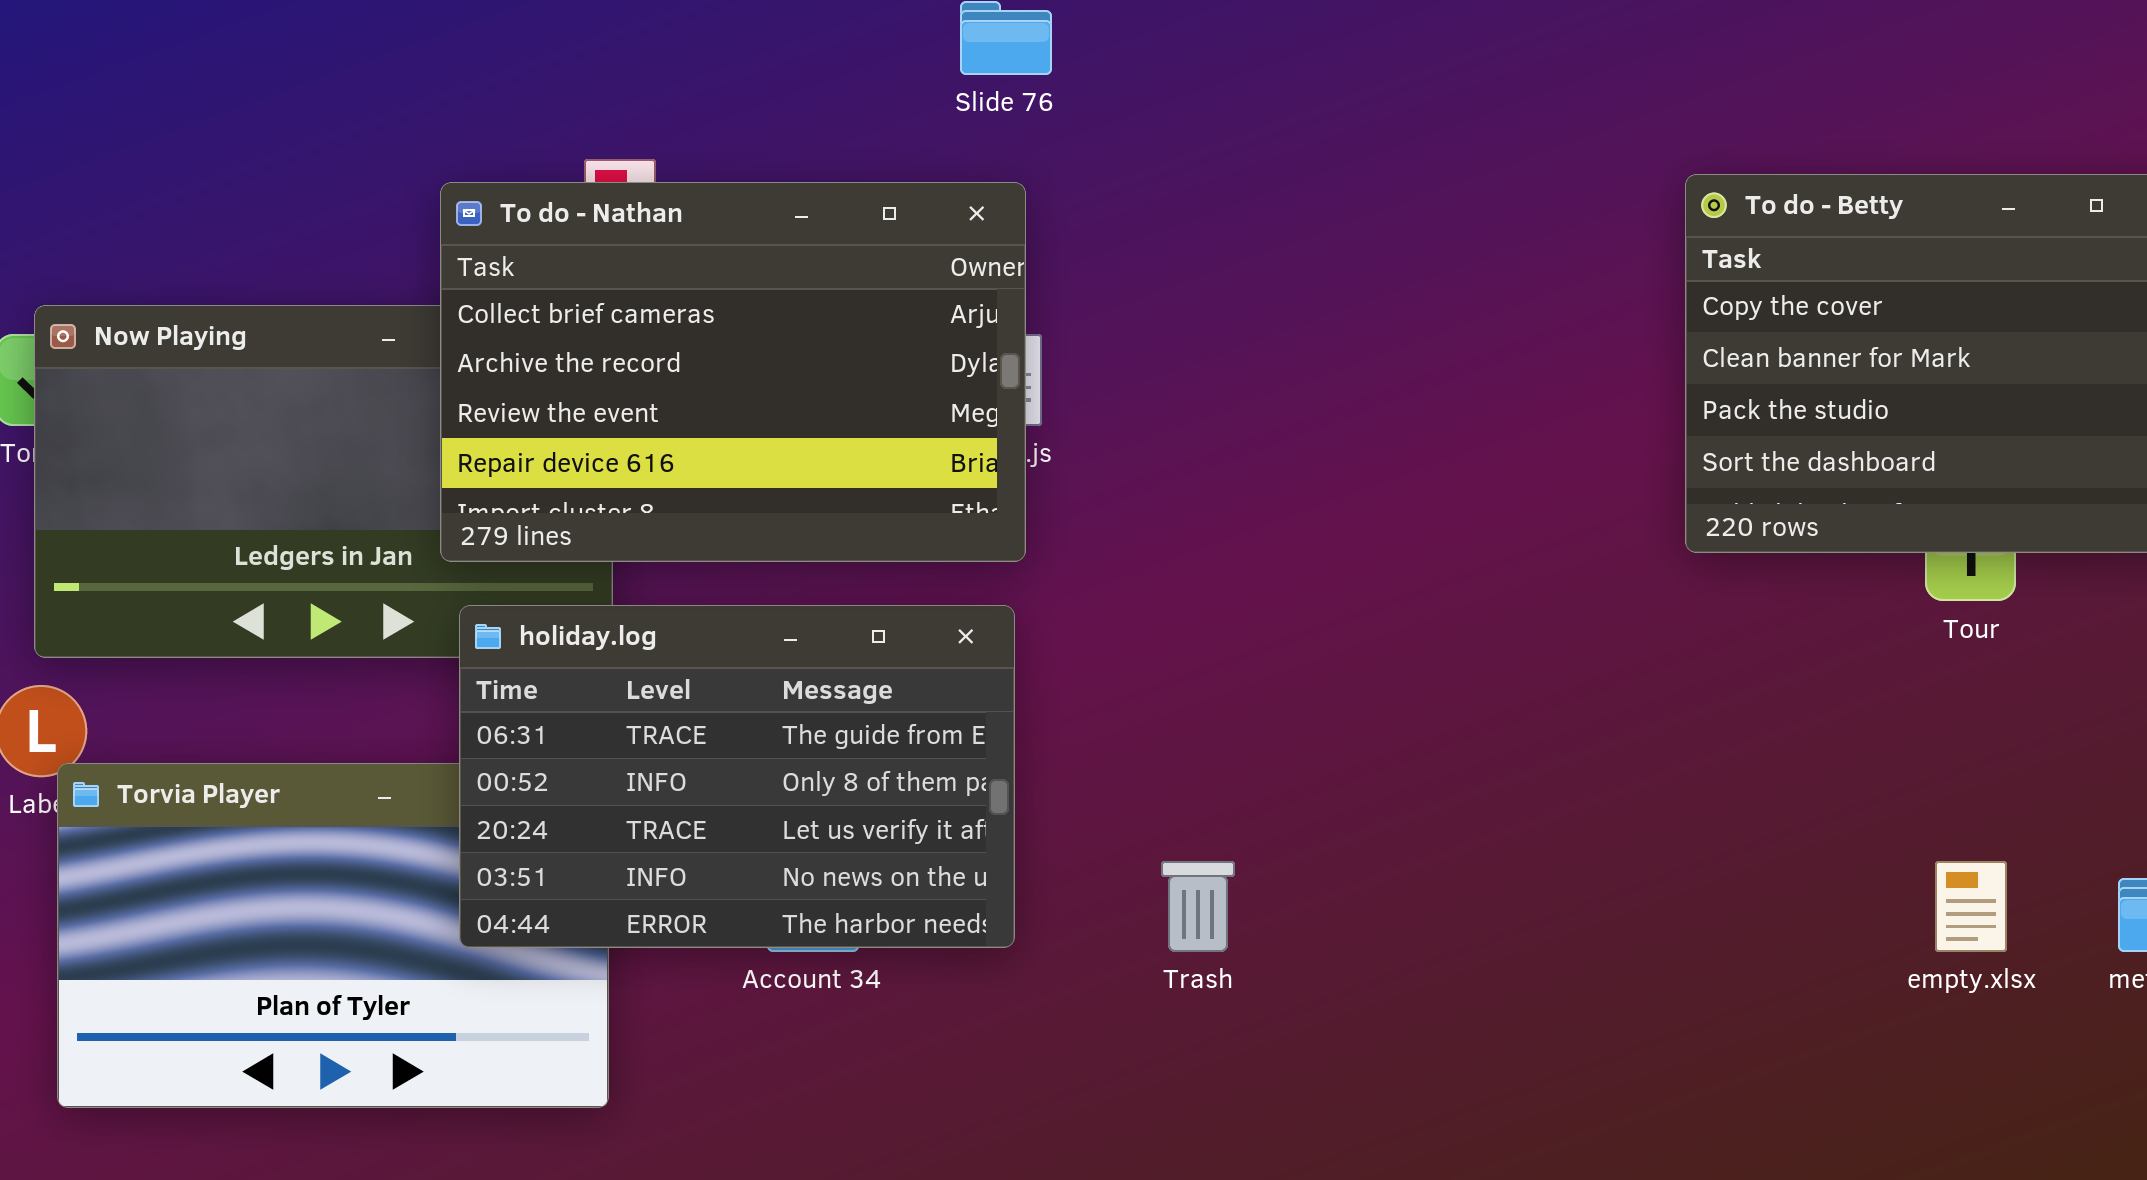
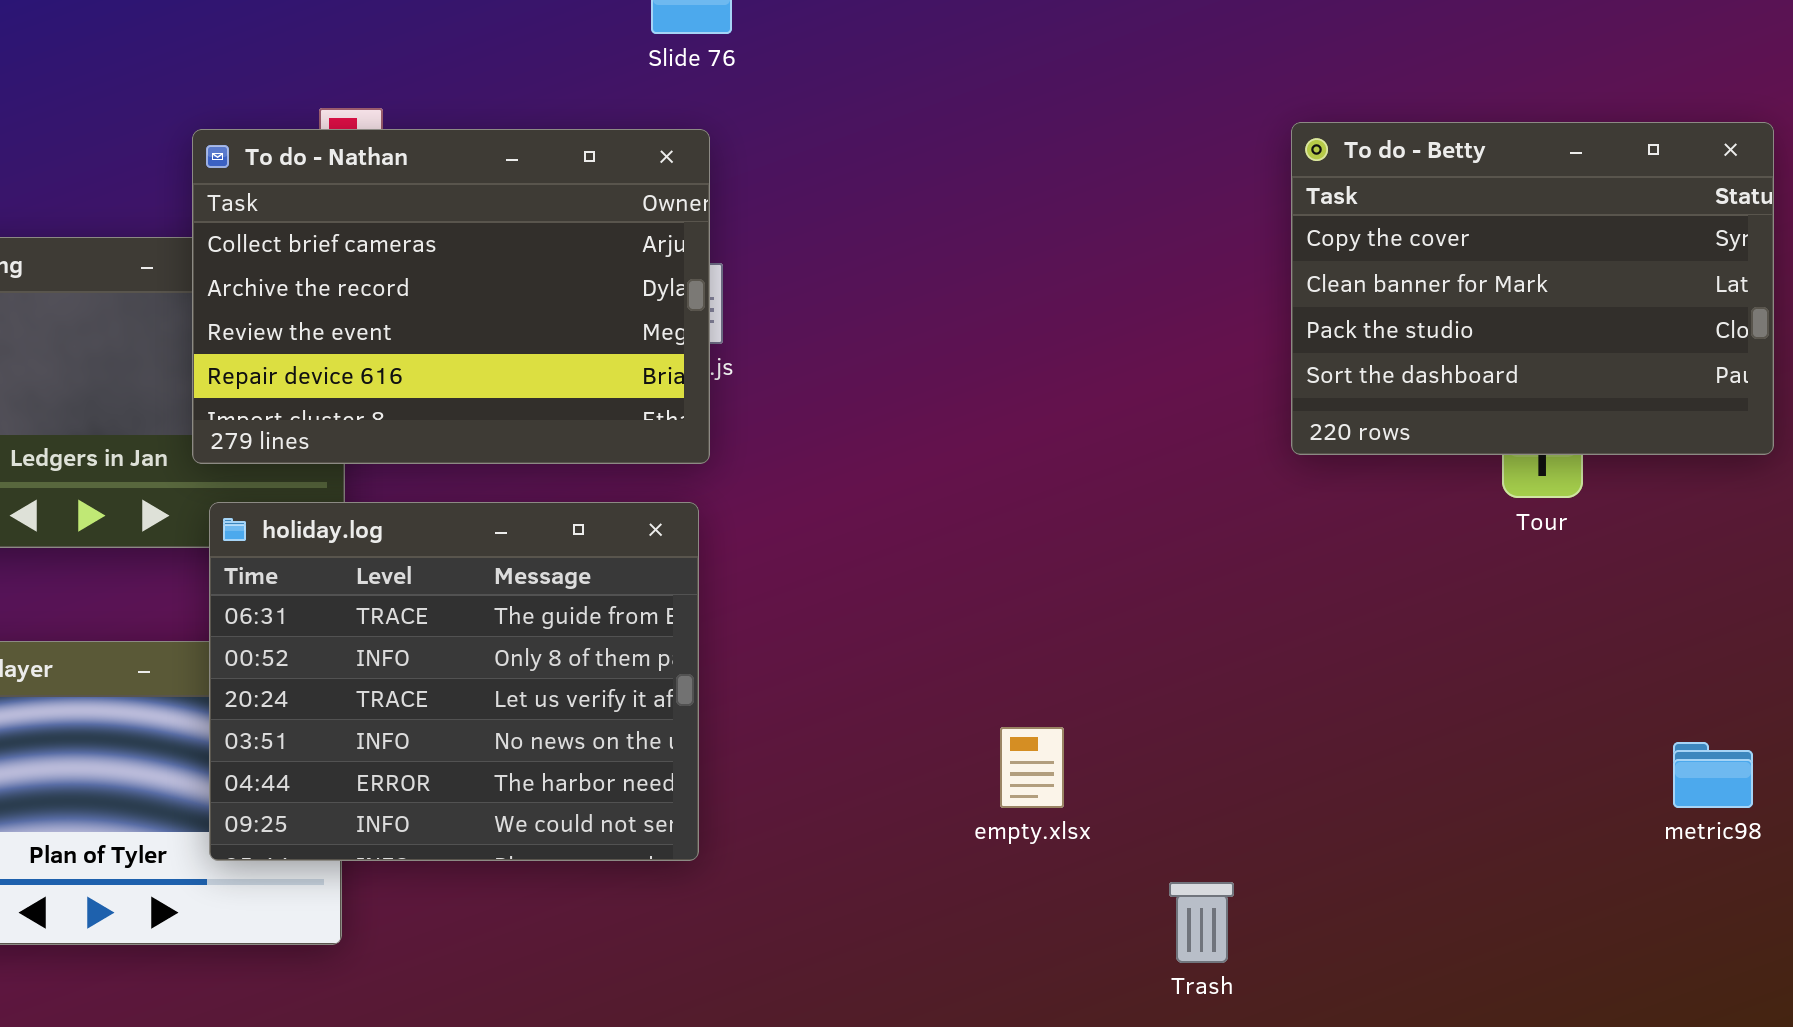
holiday.log: [459,605,1015,948] -> [209,502,699,861], resized
Trash: [1161,861,1235,952] -> [1169,882,1234,963], moved
empty.xlsx: [1935,861,2007,952] -> [1000,727,1064,808], moved

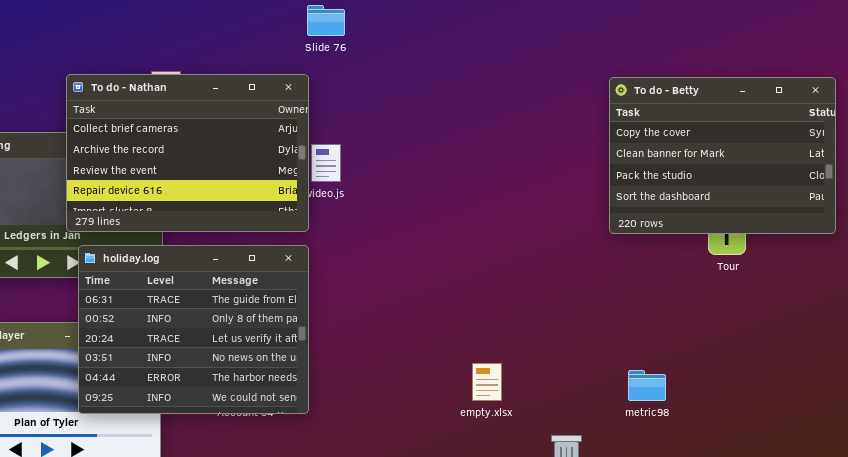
To do - Nathan: [192,129,710,464] -> [66,74,309,232], moved
holiday.log: [209,502,699,861] -> [78,245,309,414], moved
metric98: [1673,742,1753,808] -> [628,370,666,401], moved

